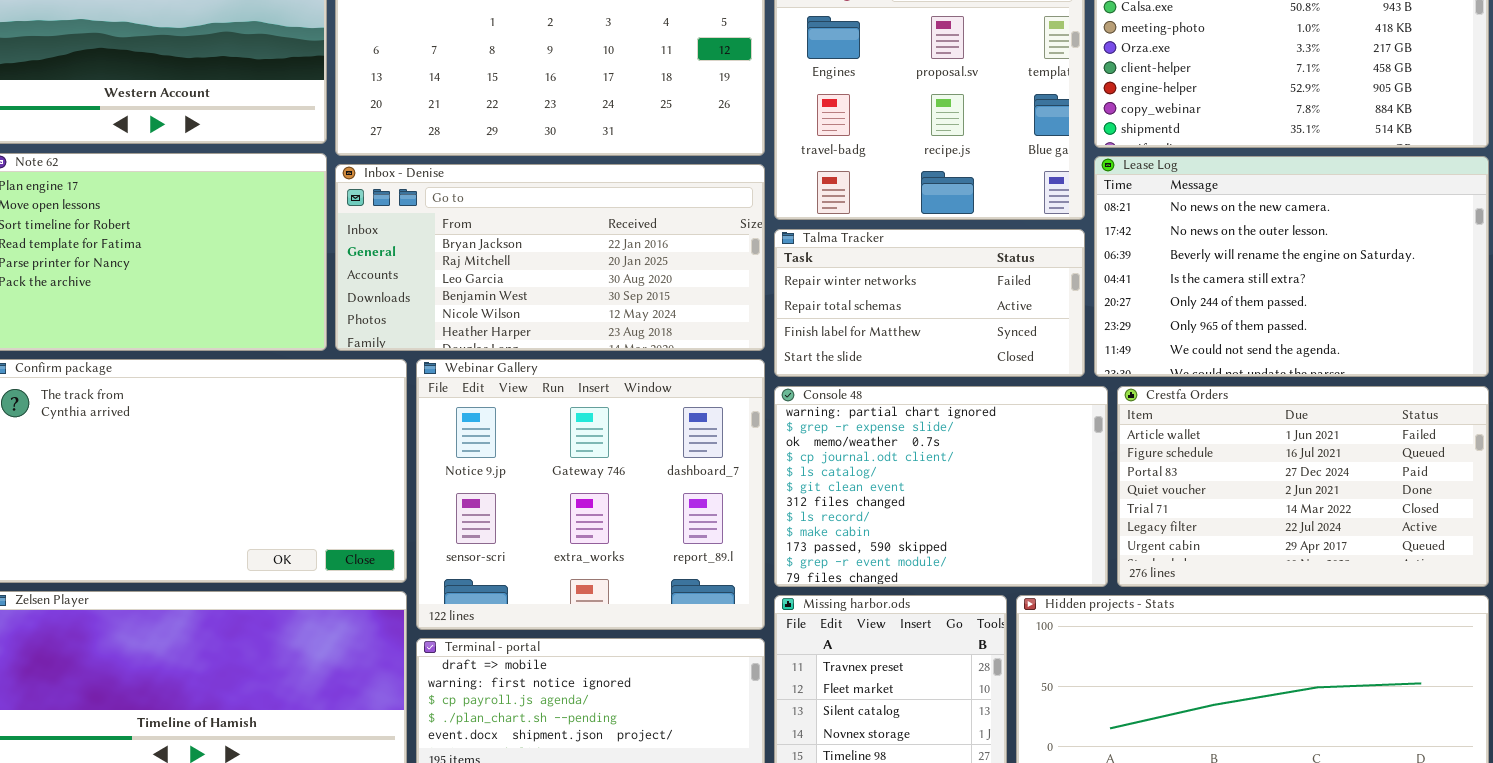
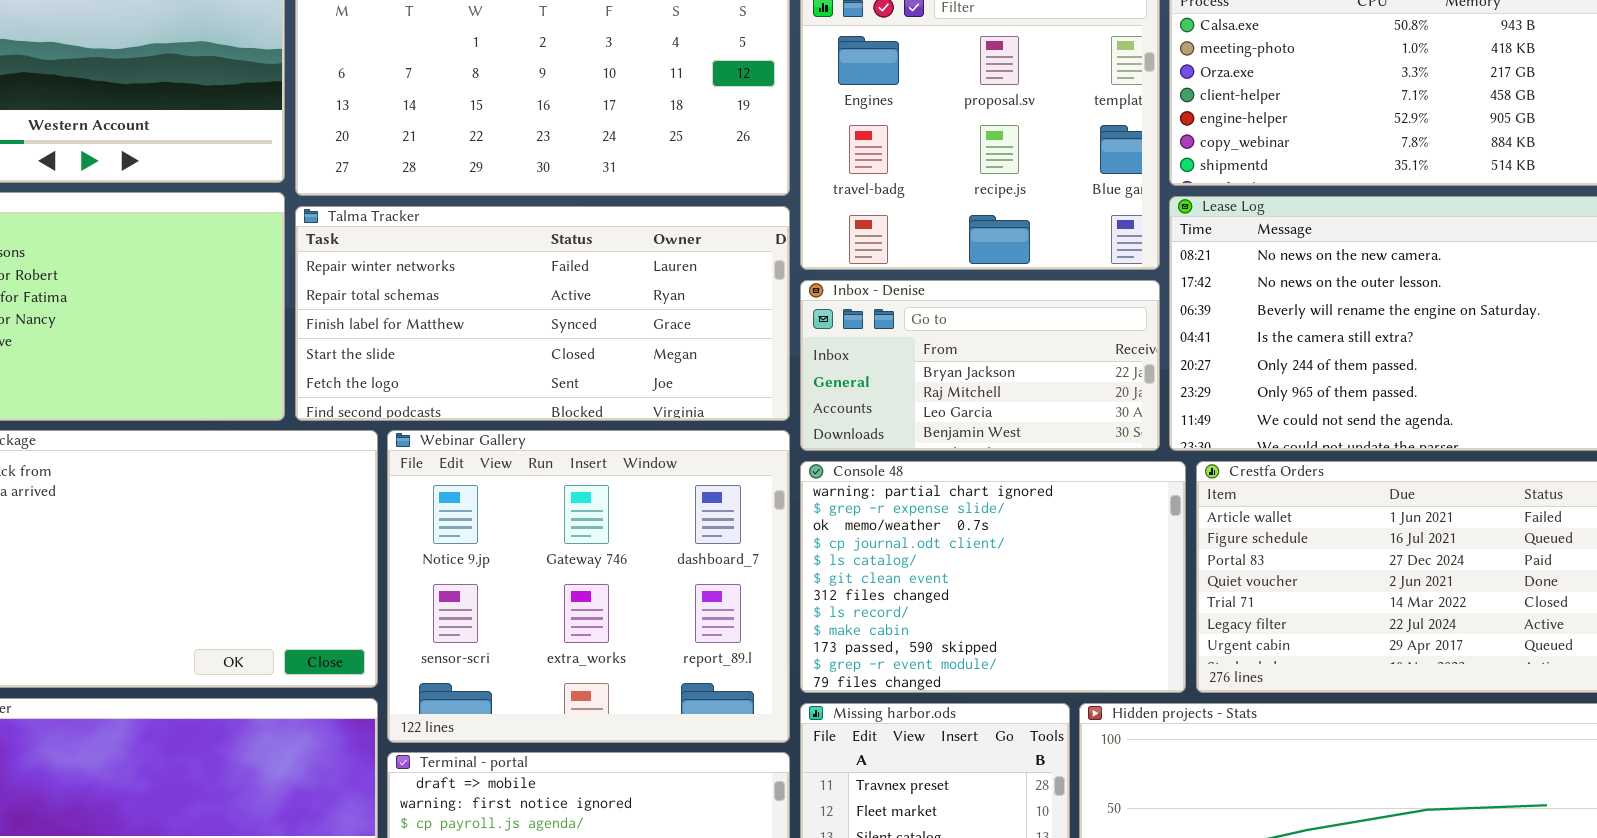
Inbox - Denise: [335,164,765,351] -> [800,280,1160,451], moved, resized
Talma Tracker: [774,229,1085,377] -> [295,206,790,421], moved, resized

